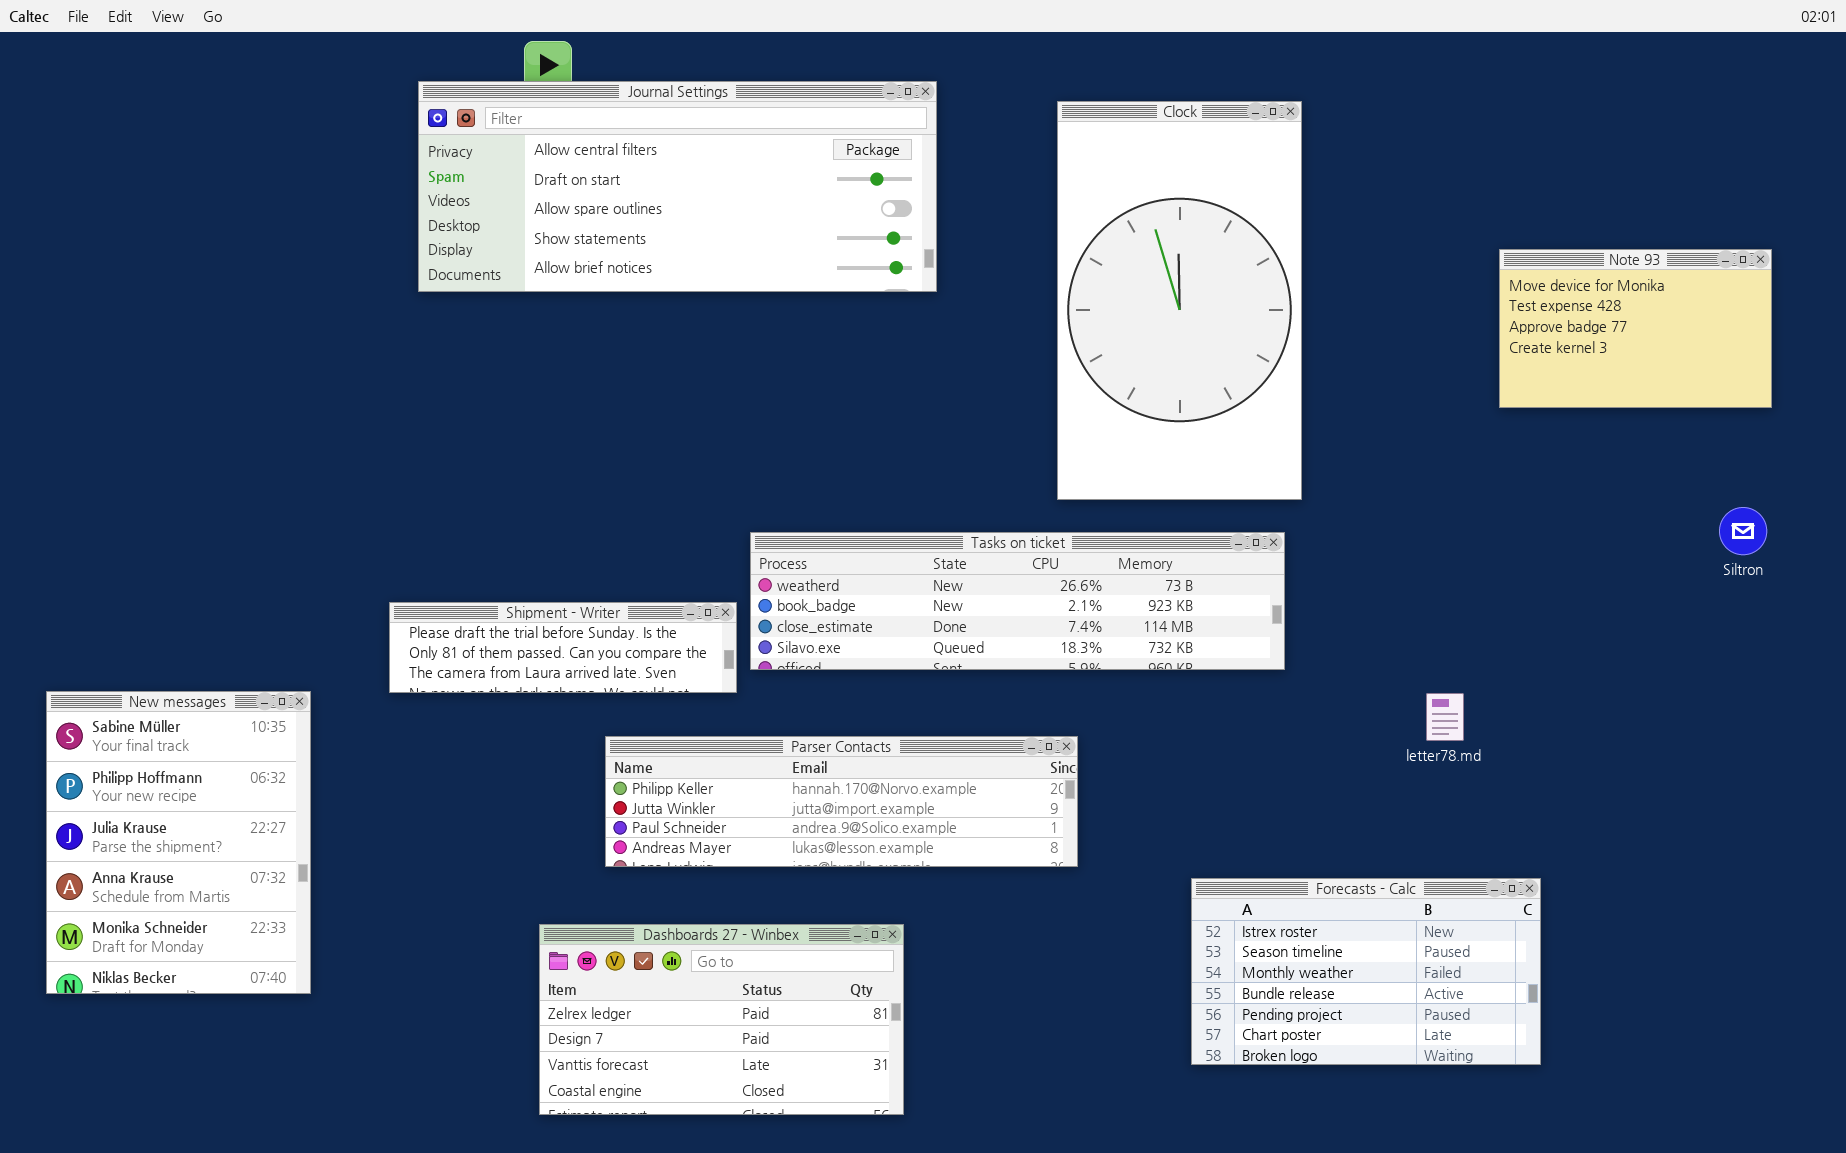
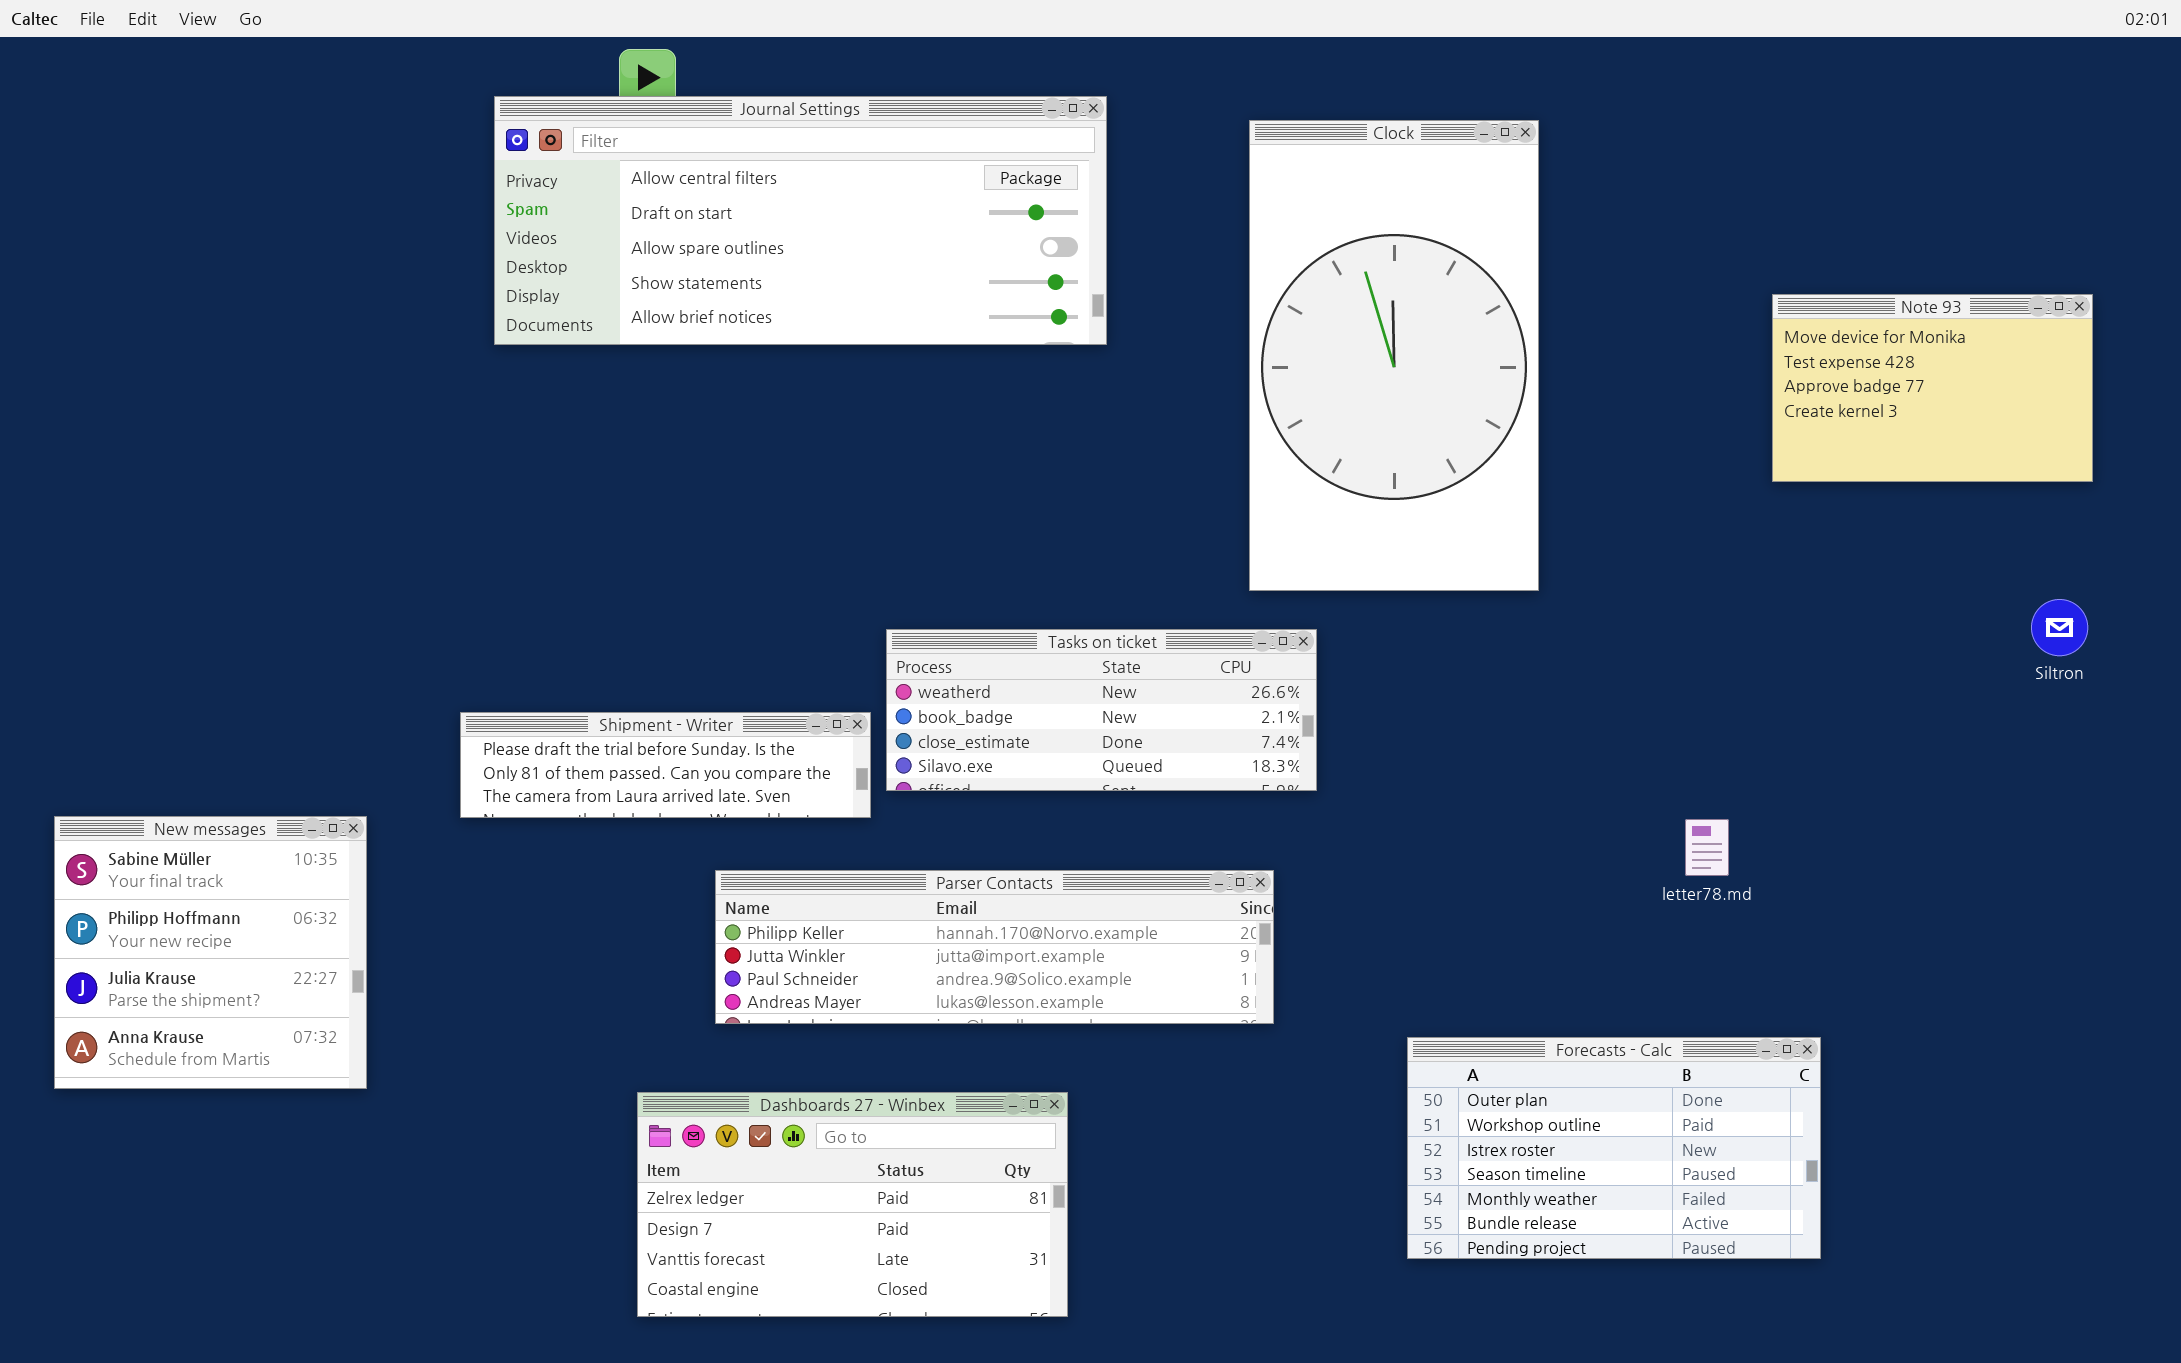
Tasks on ticket: [750,532,1285,670] -> [886,629,1317,791], resized
New messages: [46,691,311,994] -> [54,816,367,1089], resized
Forecasts - Calc: [1191,878,1541,1065] -> [1407,1037,1821,1259], scrolled up 2 rows

